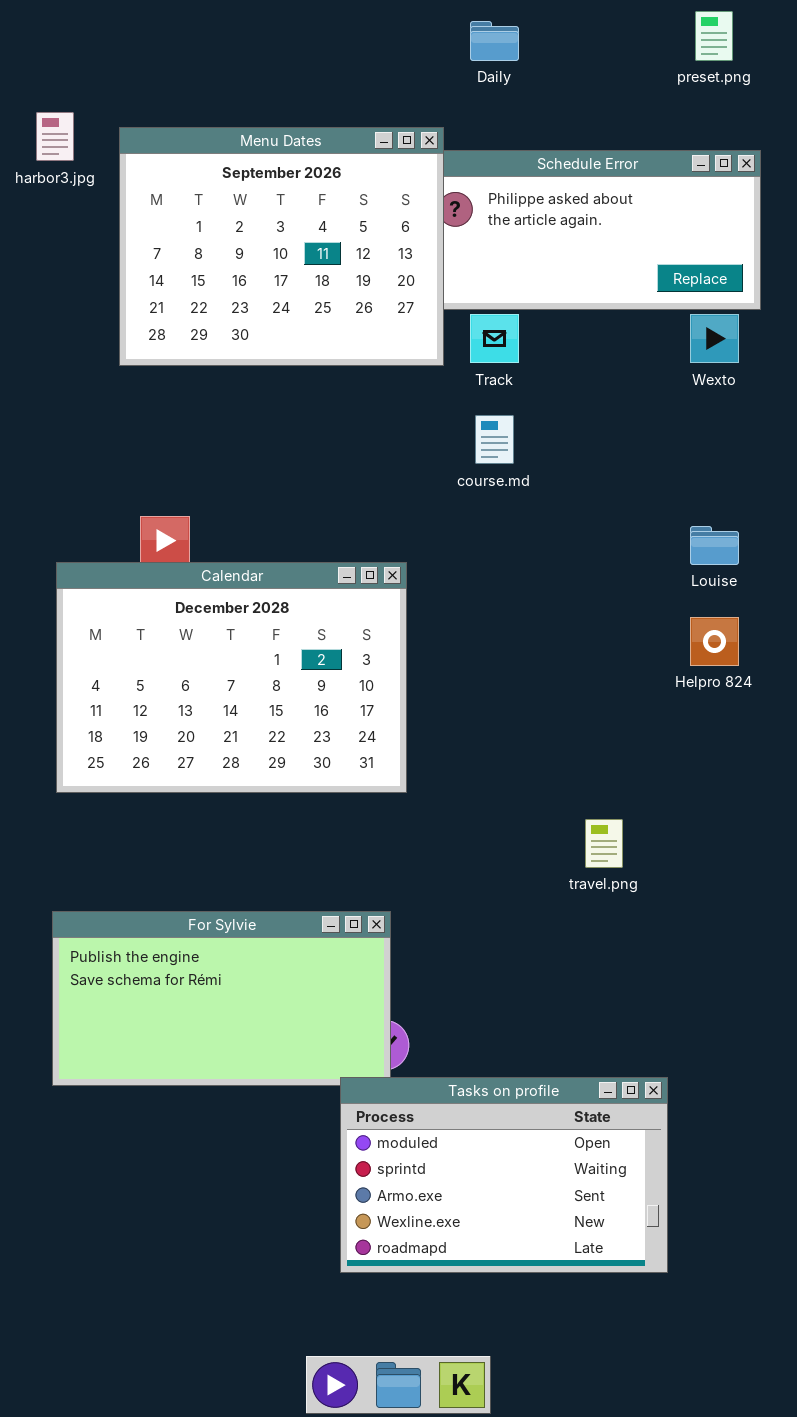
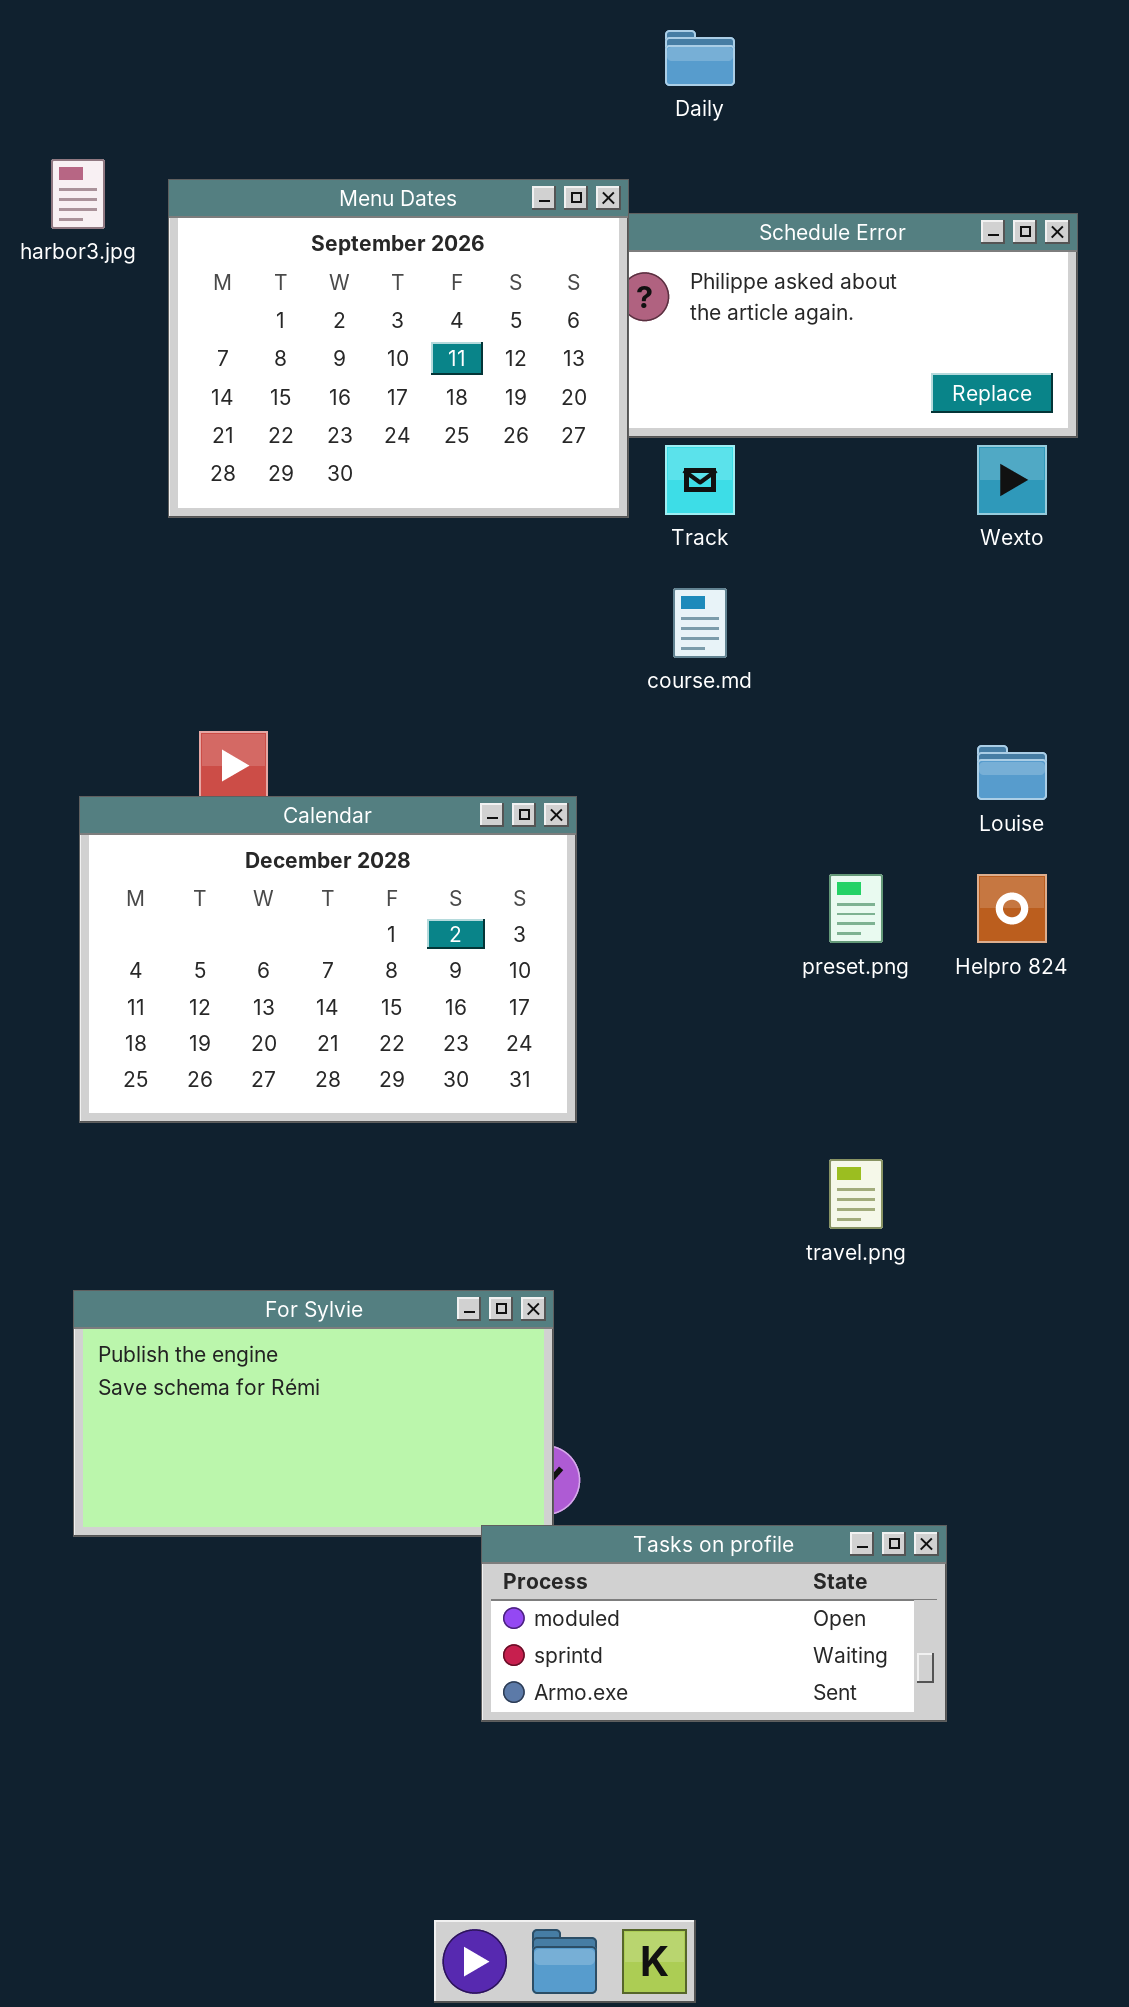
preset.png: [695,11,733,61] -> [829,874,883,943], moved
Tasks on profile: [340,1077,668,1273] -> [481,1525,947,1722], resized

